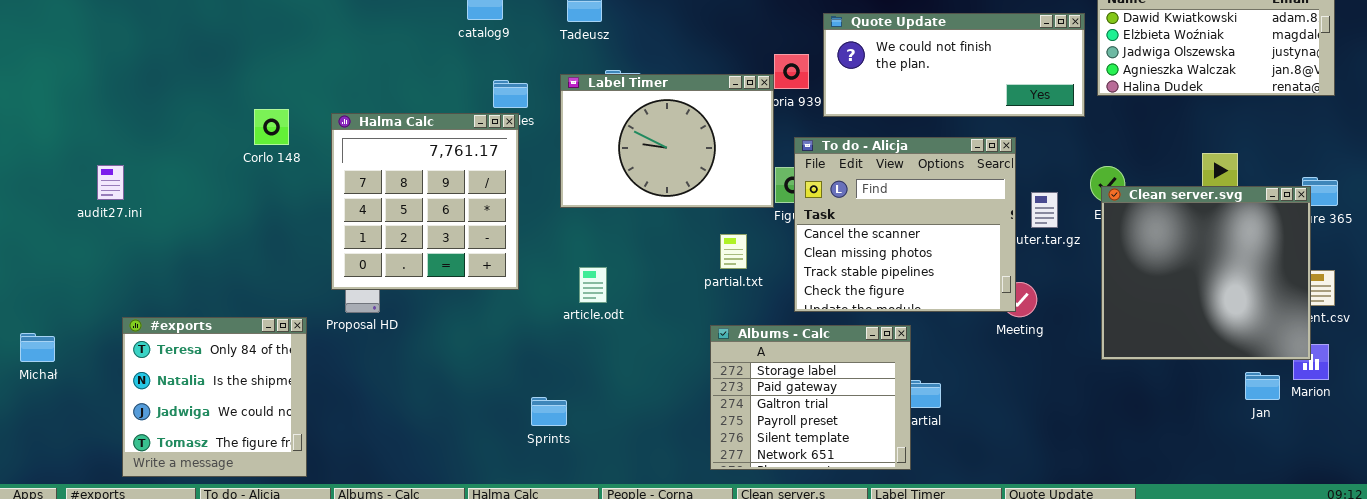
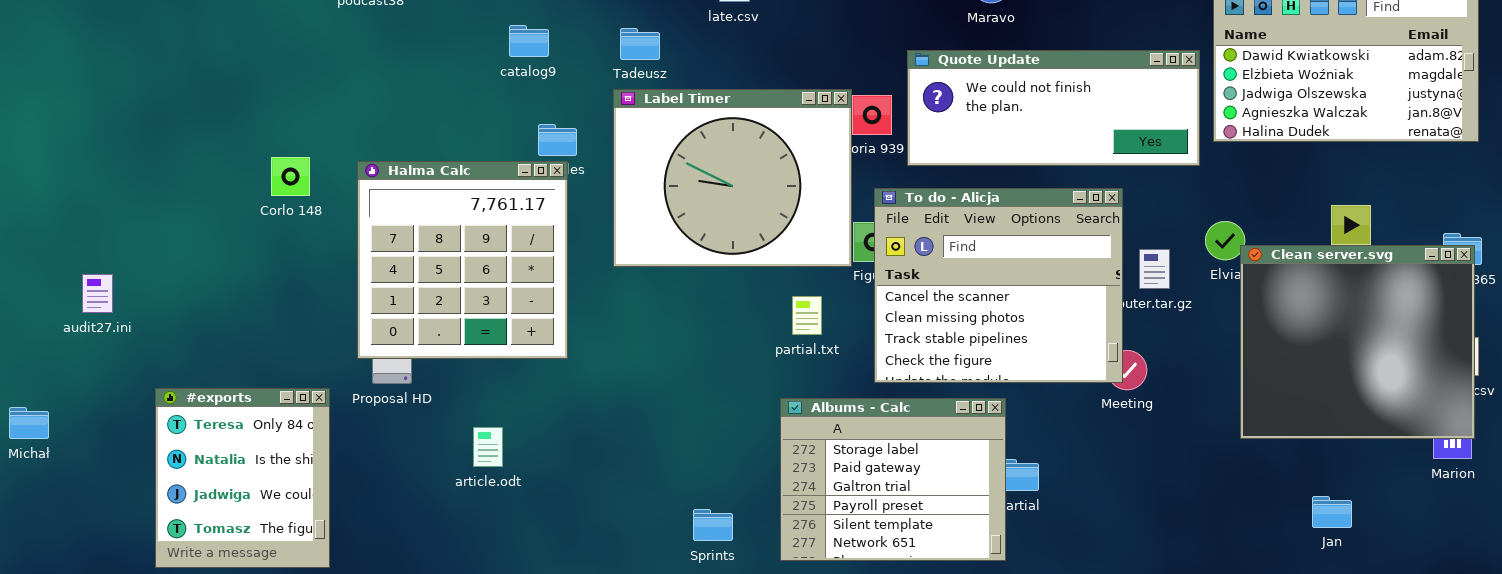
Label Timer: [560,74,774,208] -> [613,89,852,267], resized
audit27.ini: [97,165,124,200] -> [82,274,113,313], moved
Clean server.svg: [1101,186,1311,360] -> [1240,245,1475,439], moved
article.odt: [579,267,607,303] -> [473,427,503,467], moved
#exports: [122,317,307,477] -> [155,388,330,568], resized
Jan: [1245,372,1280,400] -> [1312,496,1352,528], moved
Sprints: [531,397,567,426] -> [693,509,733,541], moved

